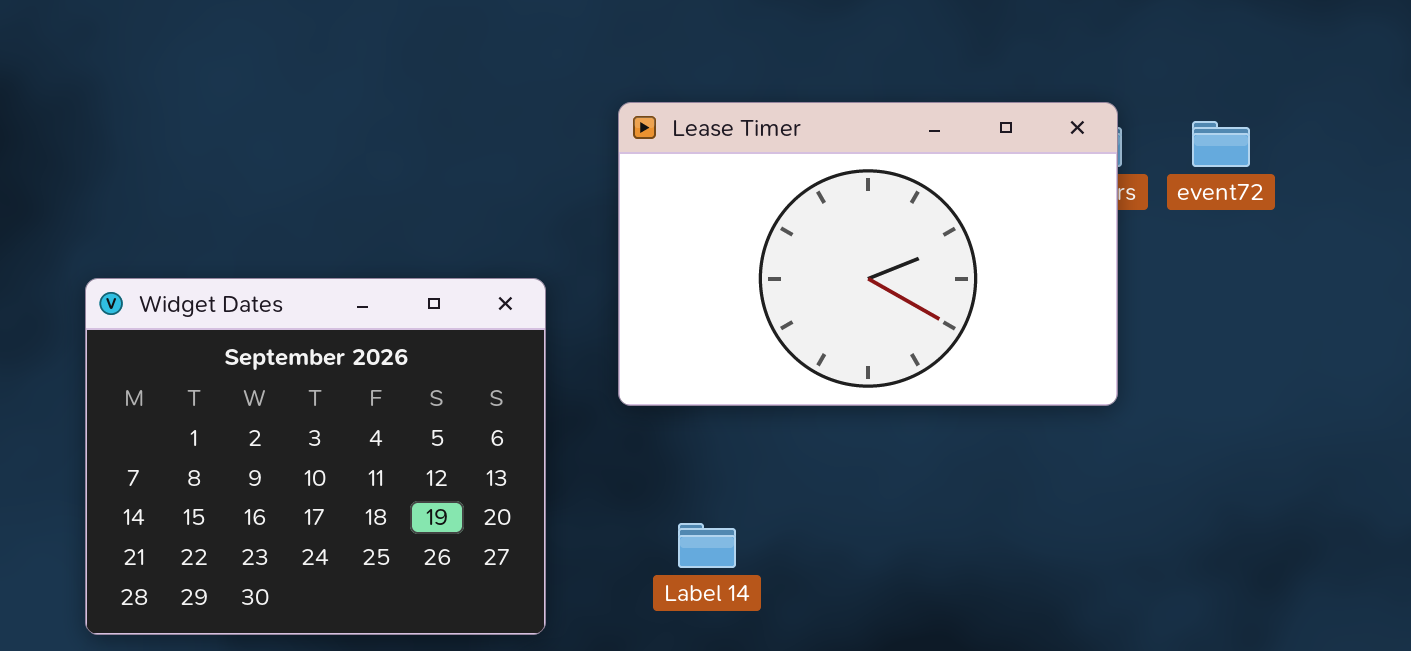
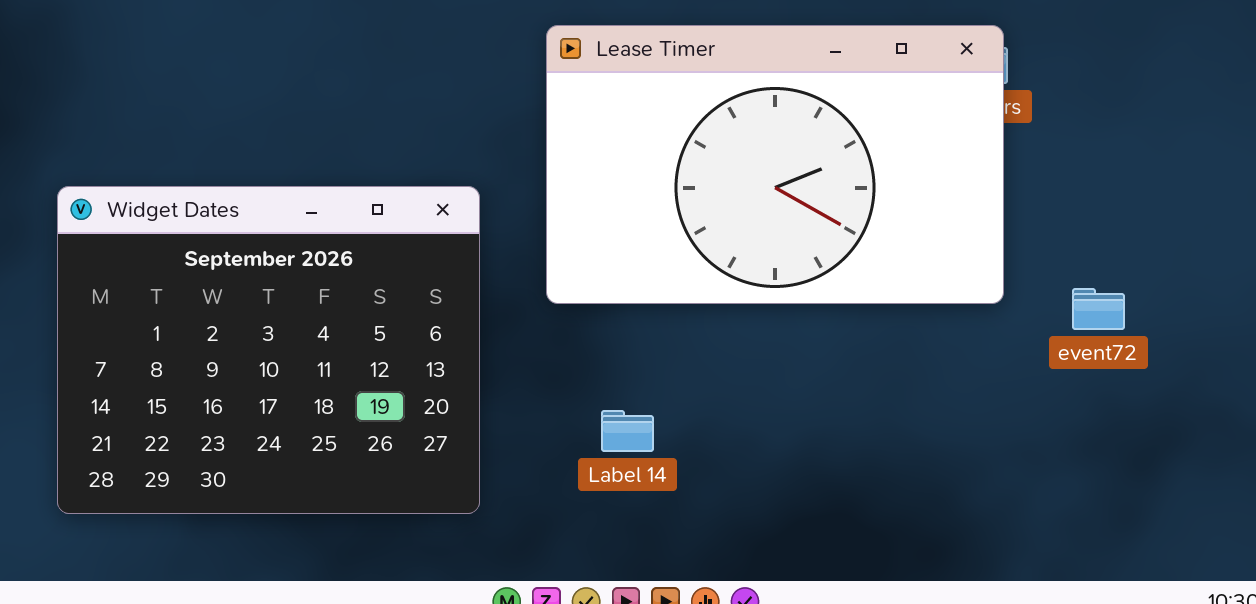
event72: [1192,121,1250,167] -> [1072,288,1125,330], moved

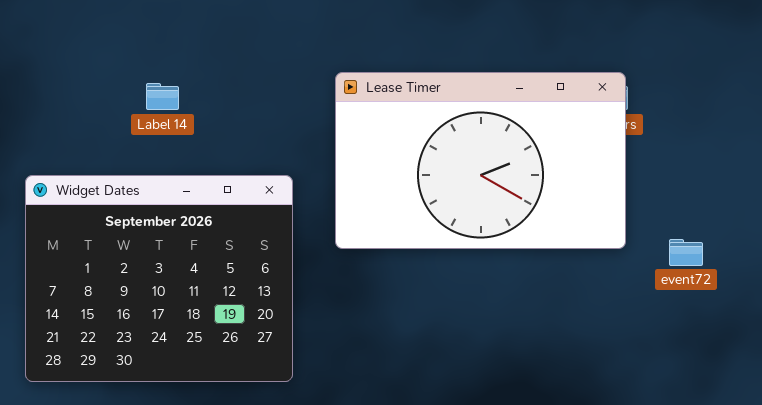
Label 14: [601,410,654,452] -> [146,83,179,110], moved

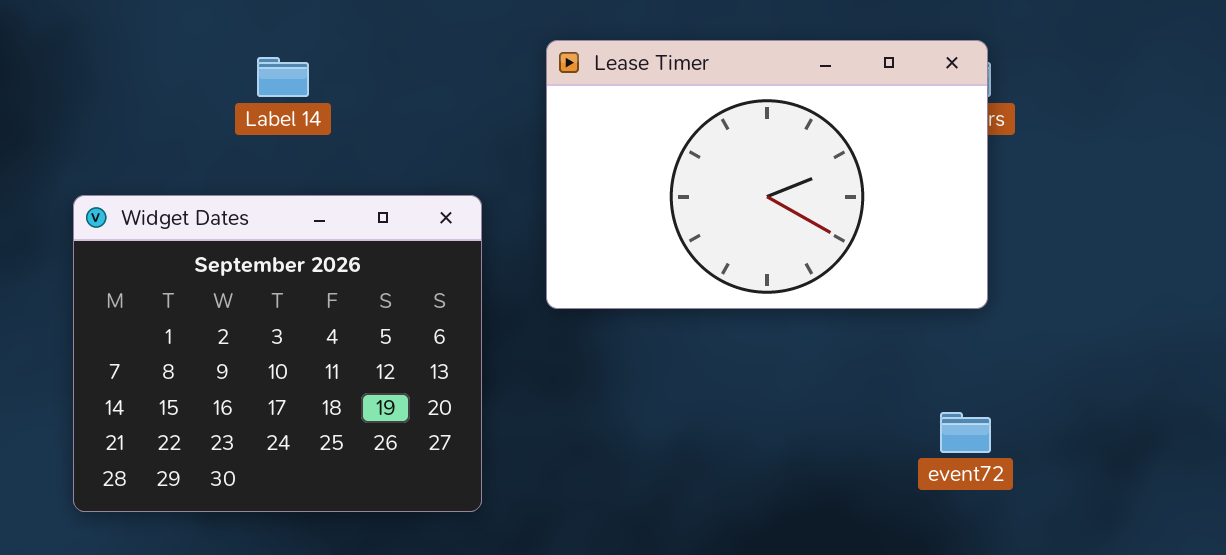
event72: [669,239,703,266] -> [940,412,991,453], moved

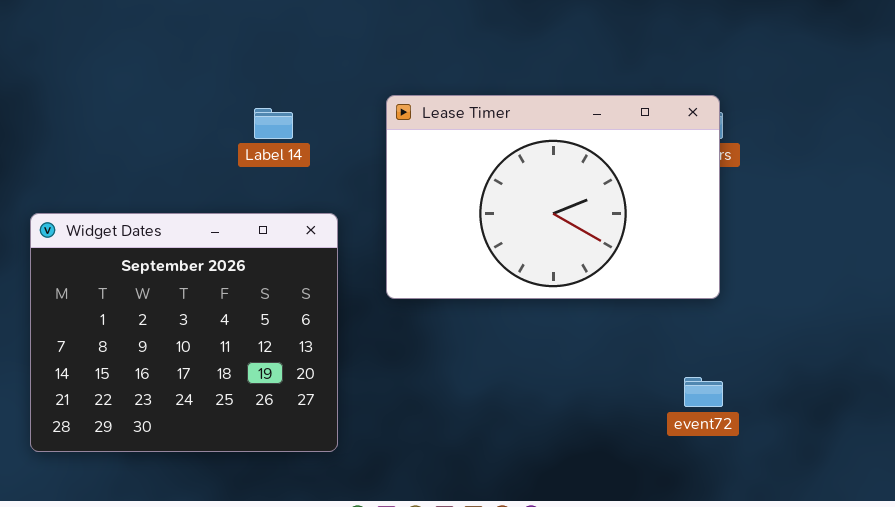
Label 14: [257,57,309,97] -> [254,108,293,139], moved

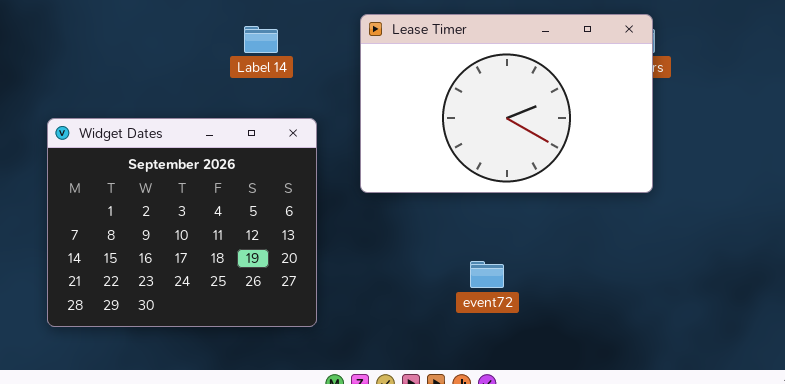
event72: [684,377,723,407] -> [470,261,504,288], moved

